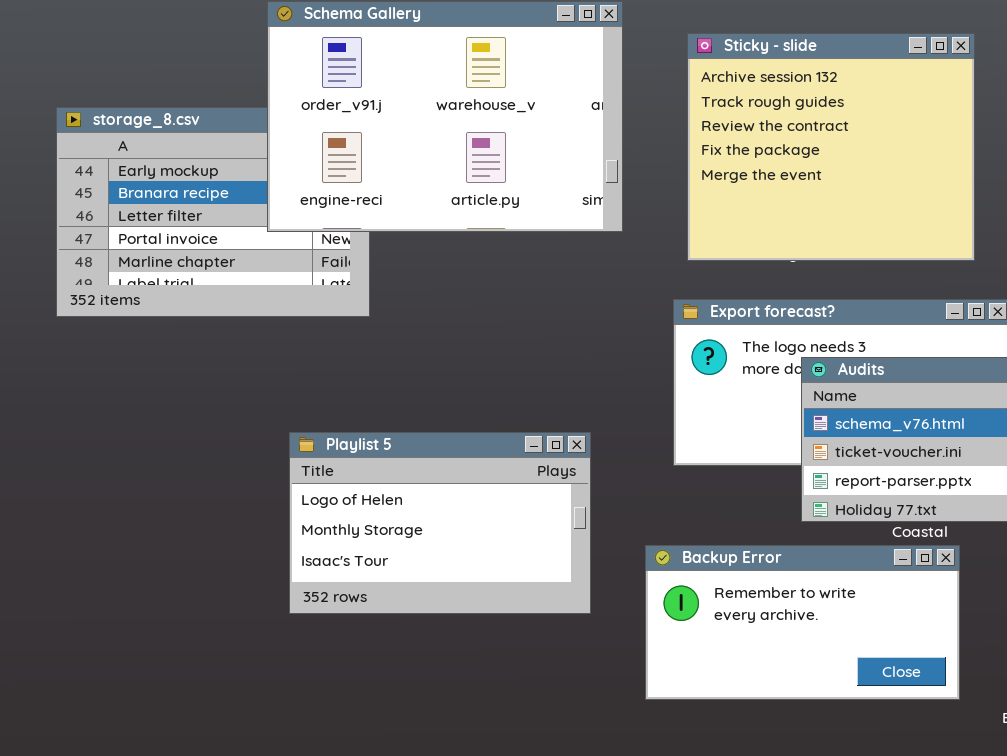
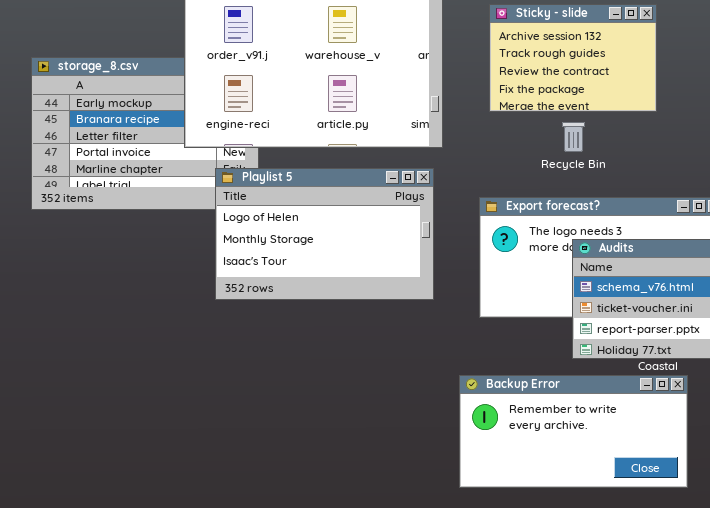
Sticky - slide: [687,33,975,261] -> [489,4,657,112], resized
Playlist 5: [289,432,591,614] -> [215,168,434,300], moved

